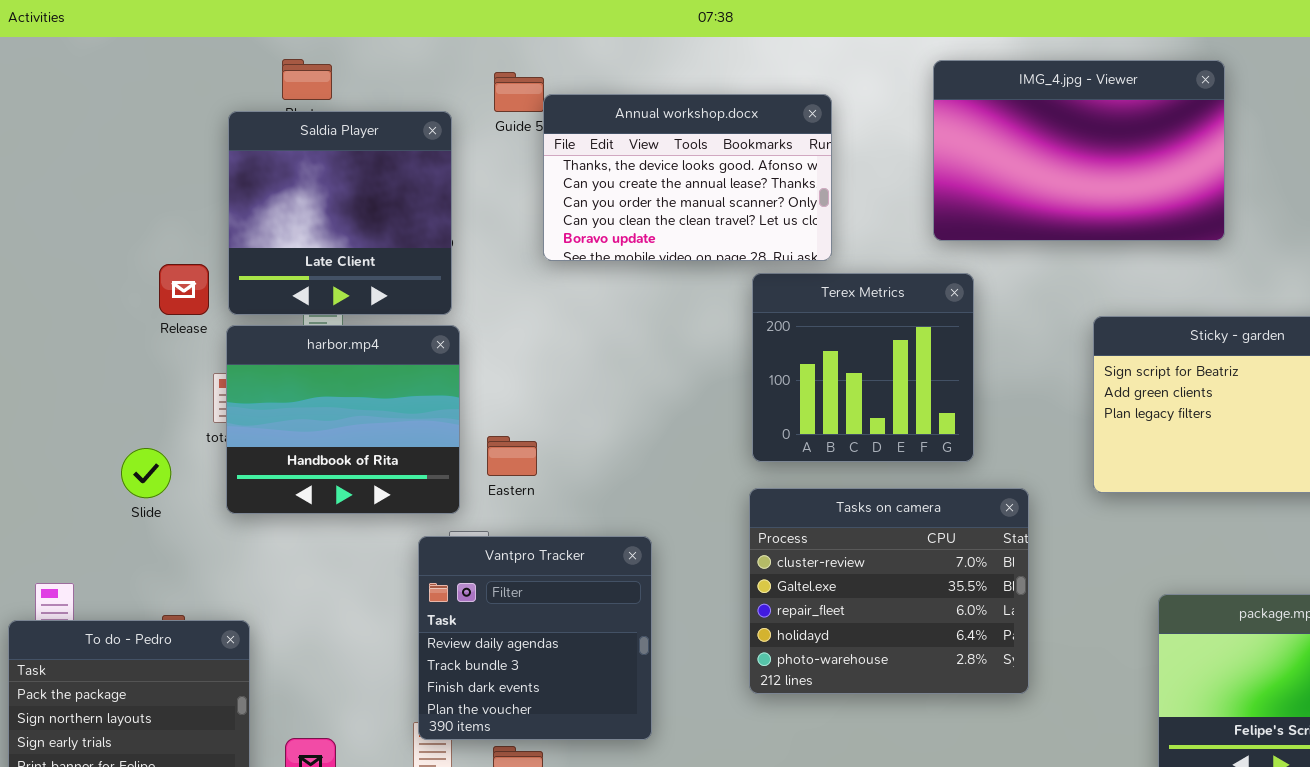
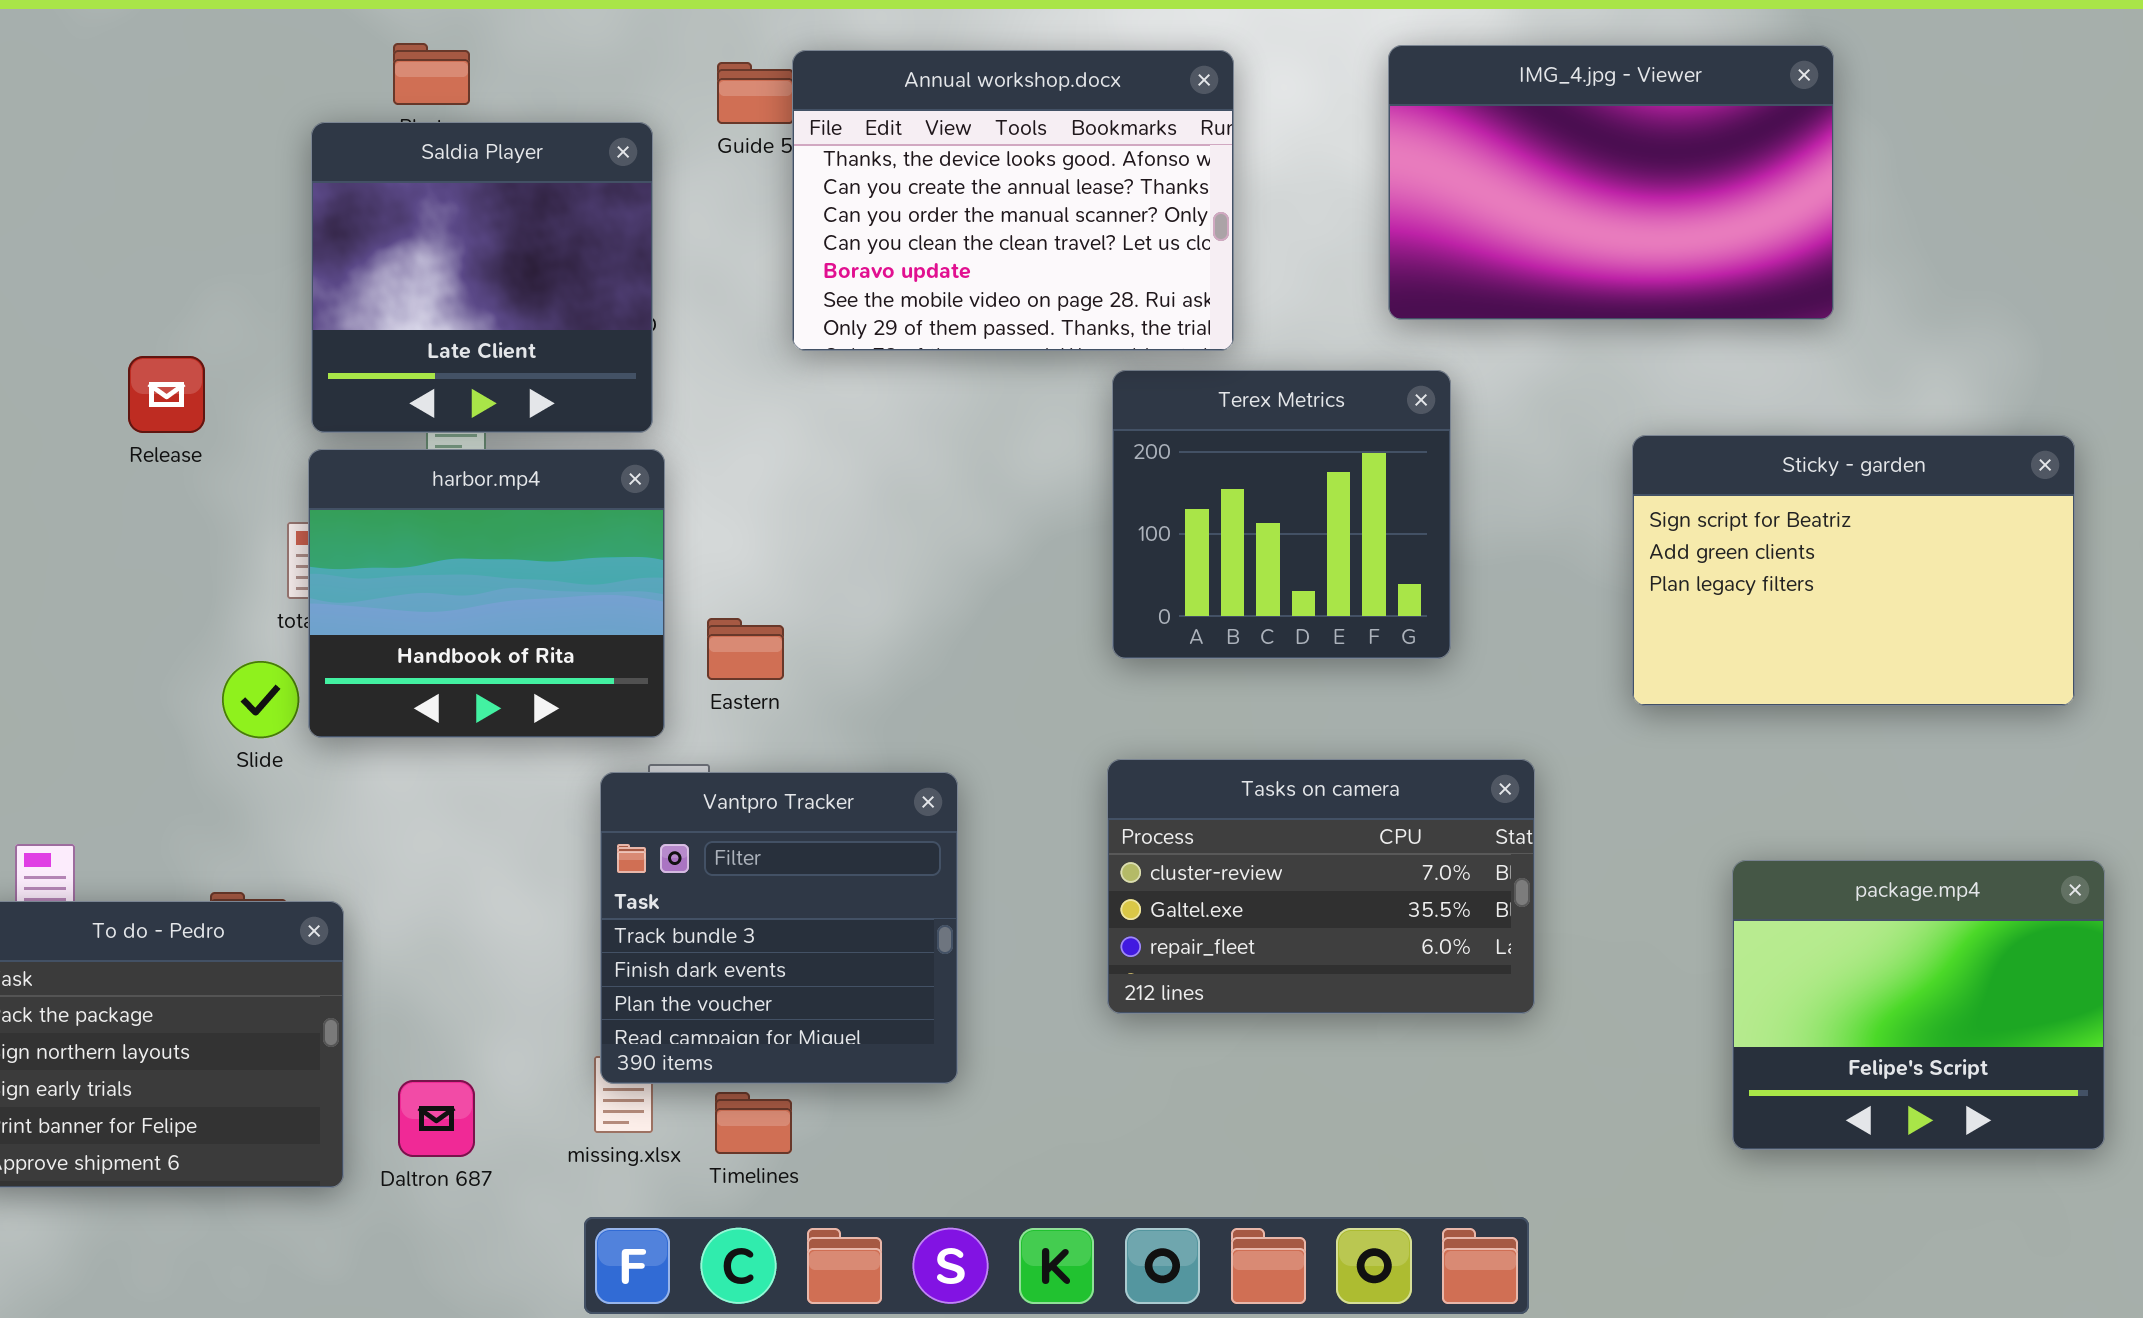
Annual workshop.docx: [543,94,832,261] -> [792,50,1234,351], resized
Release: [159,264,209,315] -> [128,356,205,433], moved
Slide: [121,448,171,498] -> [222,661,299,738], moved
Tasks on camera: [749,488,1029,694] -> [1107,759,1535,1014], resized
Vantpro Tracker: [418,536,652,740] -> [600,772,958,1084], scrolled down 1 row

